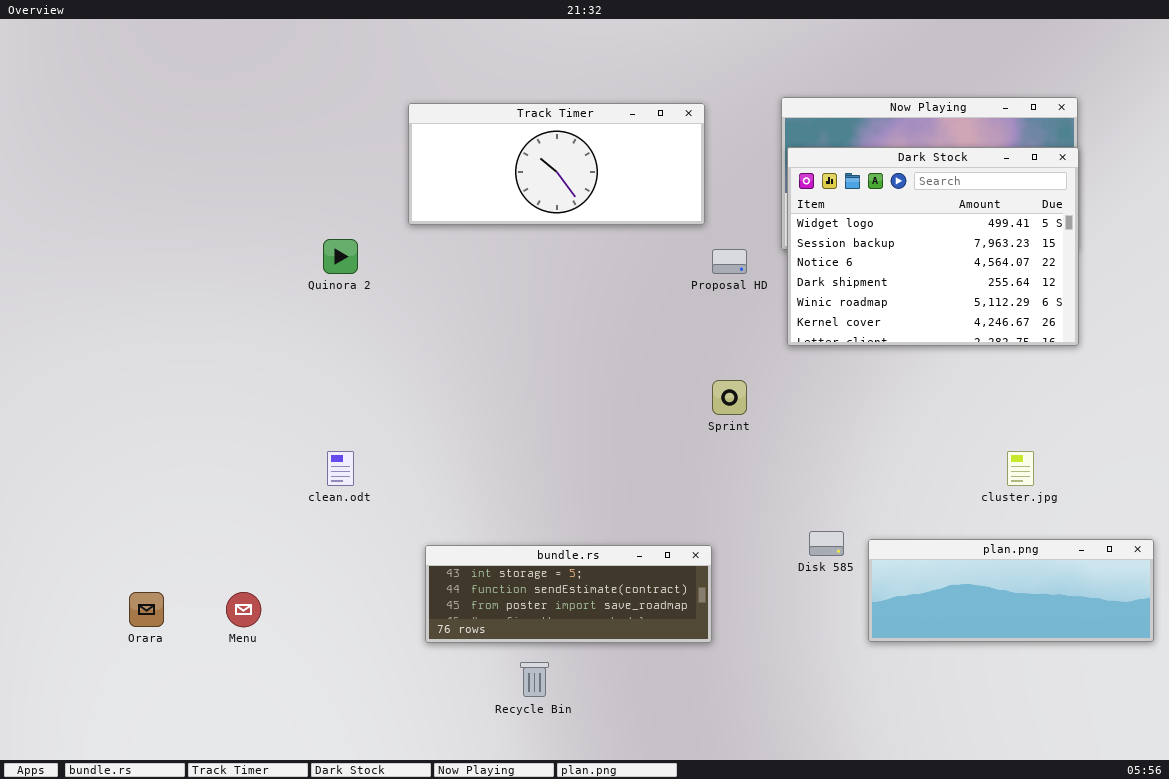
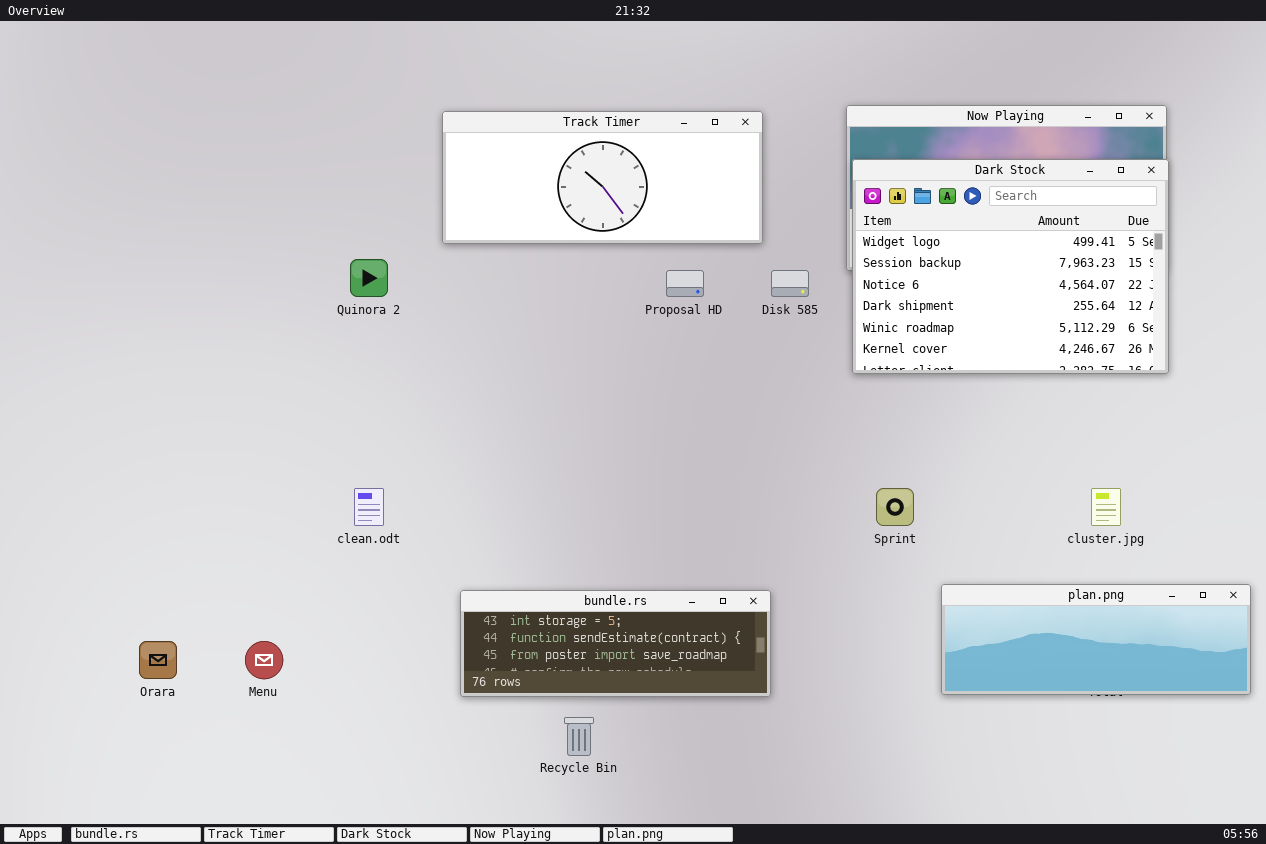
Proposal HD: [712,249,747,274] -> [666,270,704,297], moved
Sprint: [712,380,747,415] -> [876,488,914,526], moved
Disk 585: [809,531,844,556] -> [771,270,809,297], moved

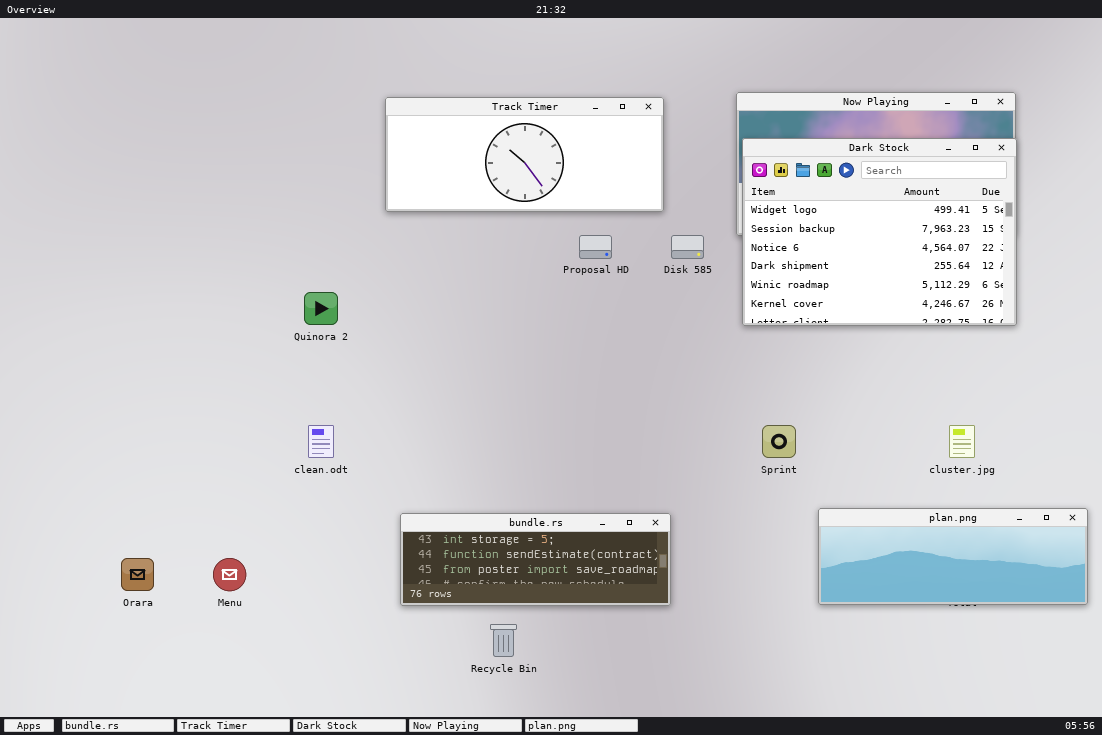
Quinora 2: [350,259,388,297] -> [304,292,338,325], moved

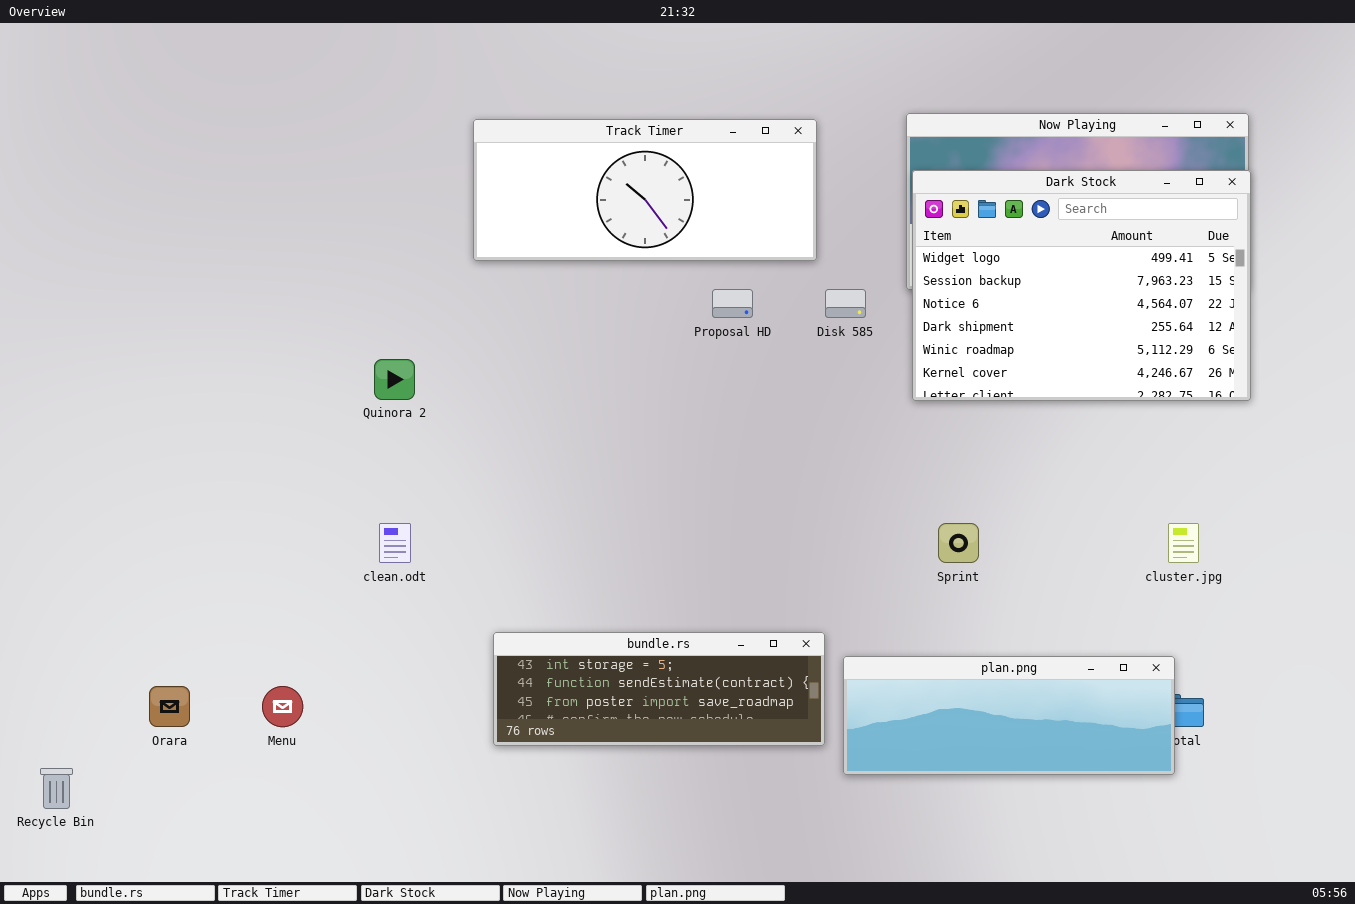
plan.png: [818,508,1088,605] -> [843,656,1175,775], moved
Recycle Bin: [490,624,517,657] -> [40,768,73,809], moved

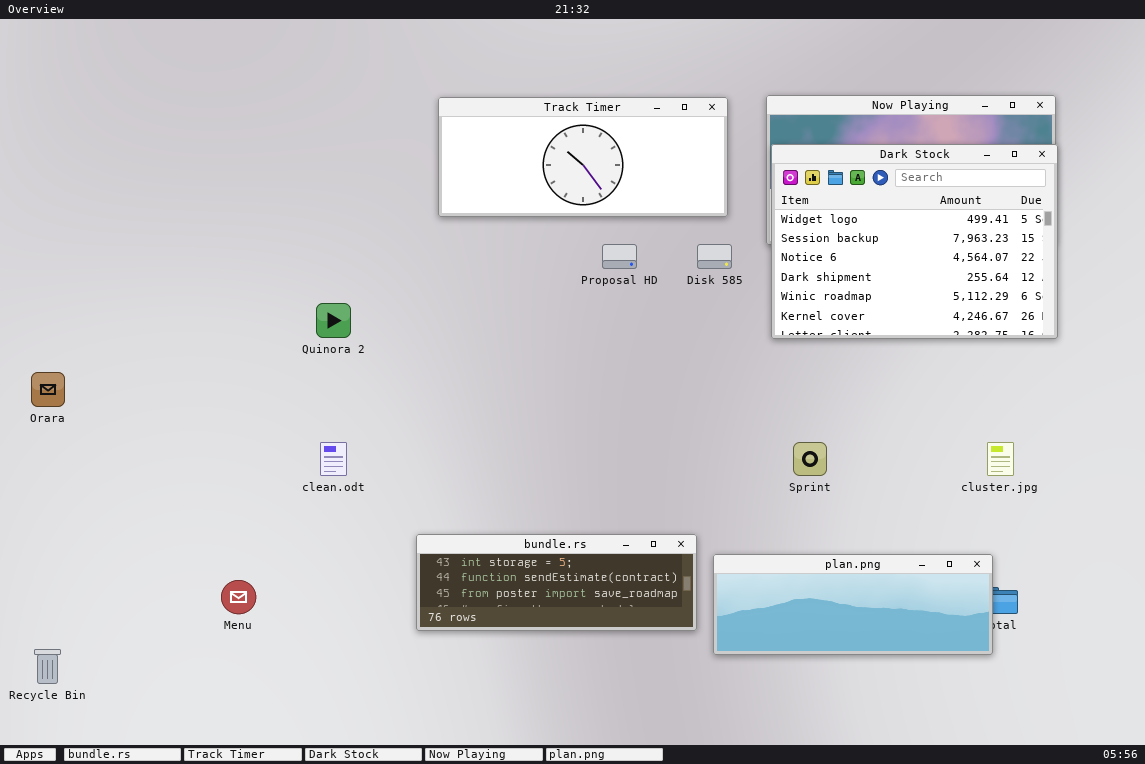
Track Timer: [473,119,817,261] -> [438,97,728,217], moved
Orara: [149,686,190,727] -> [31,372,65,407], moved

